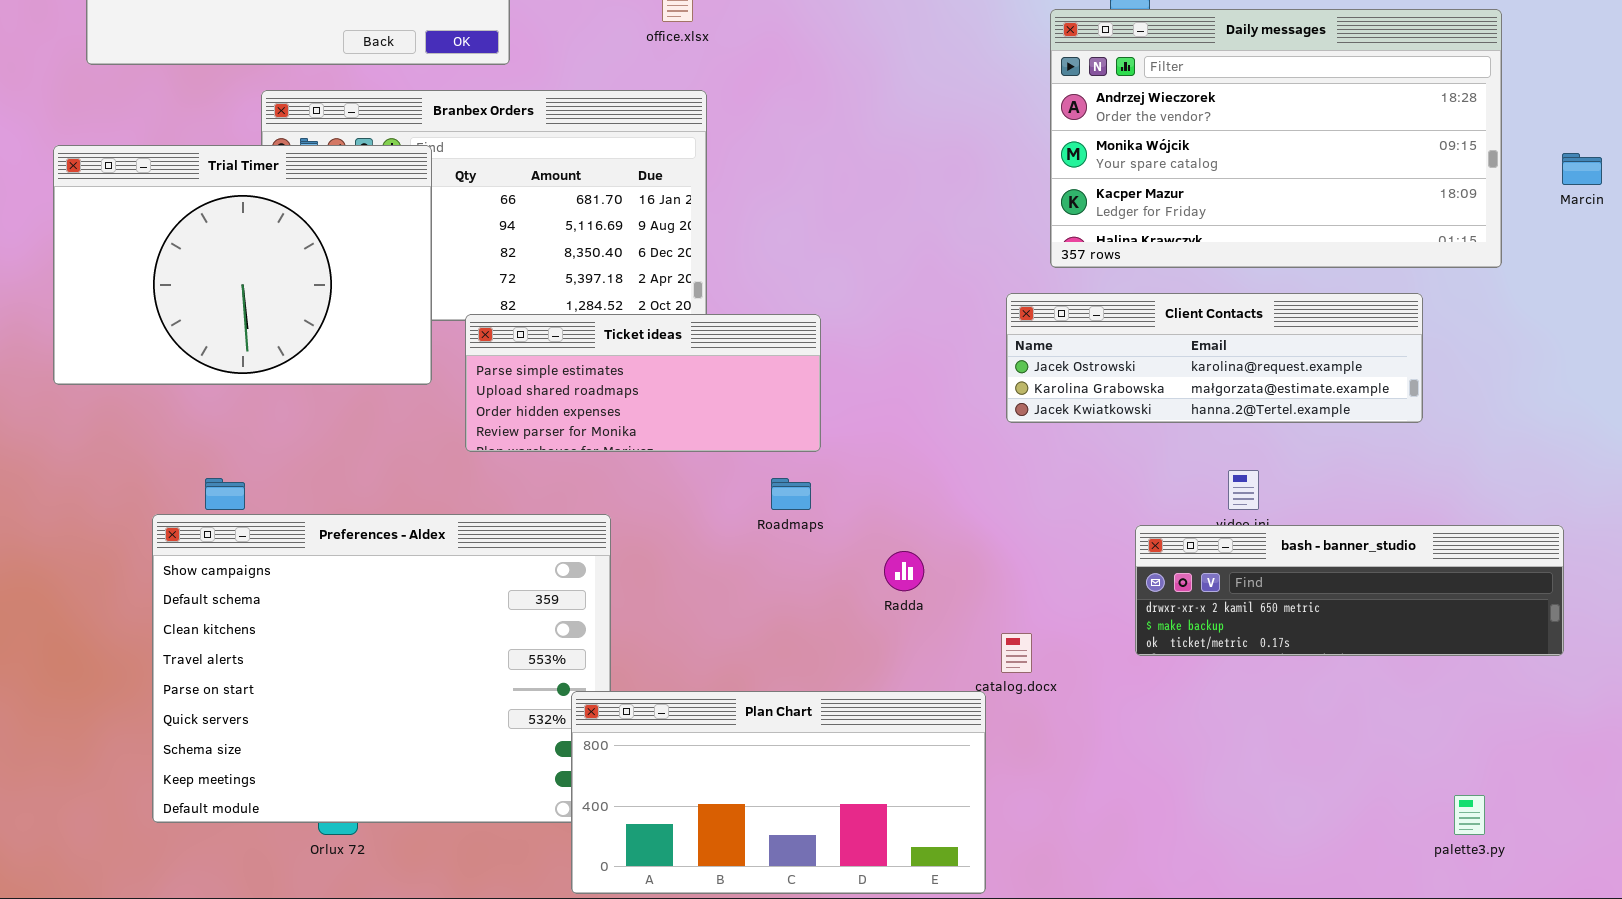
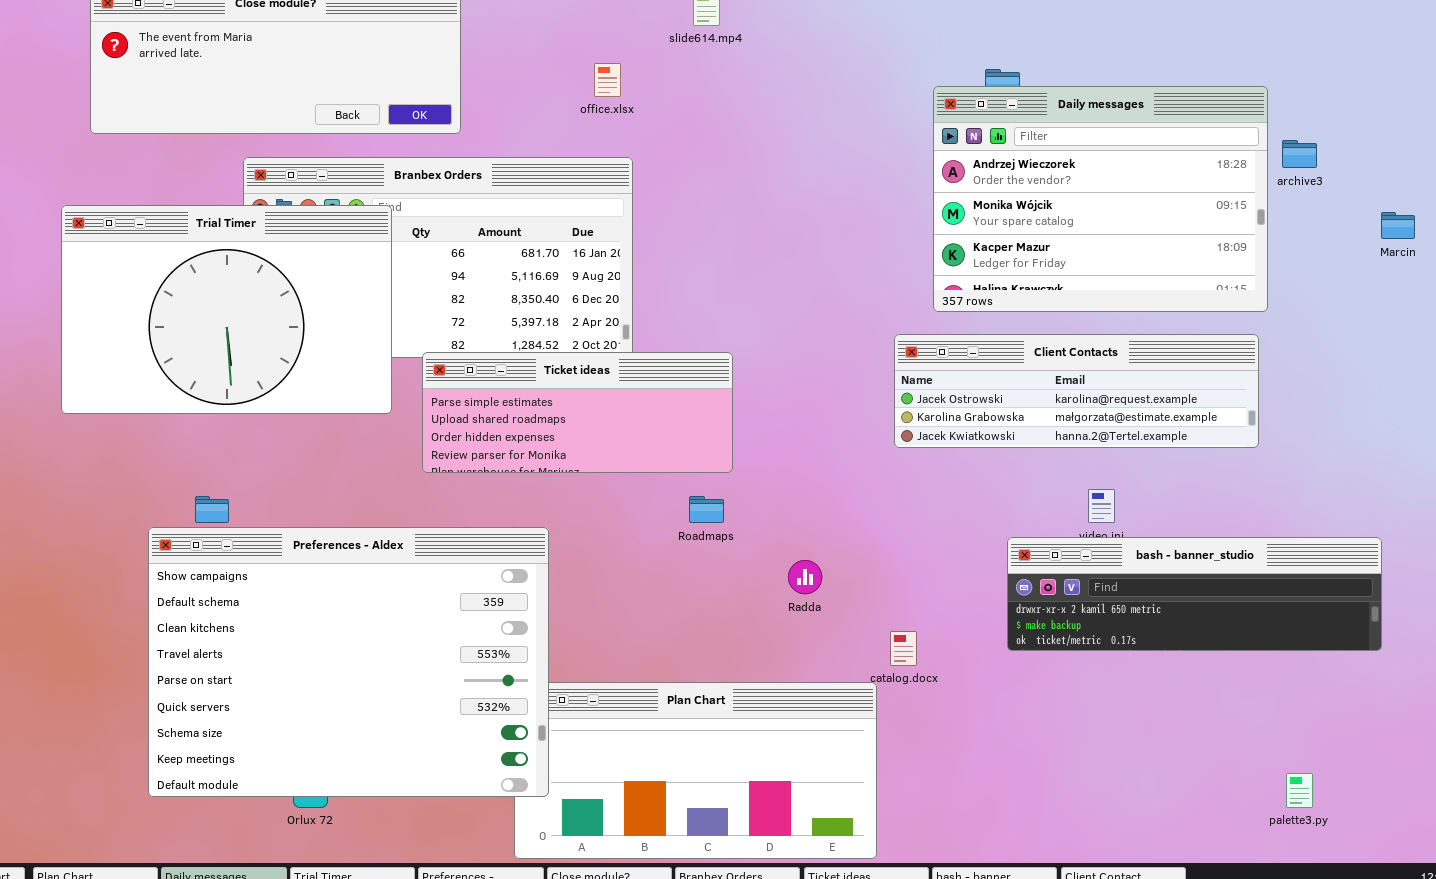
Daily messages: [1050,9,1502,268] -> [933,86,1268,312], resized
Preferences - Aldex: [152,514,611,823] -> [148,527,549,797], raised

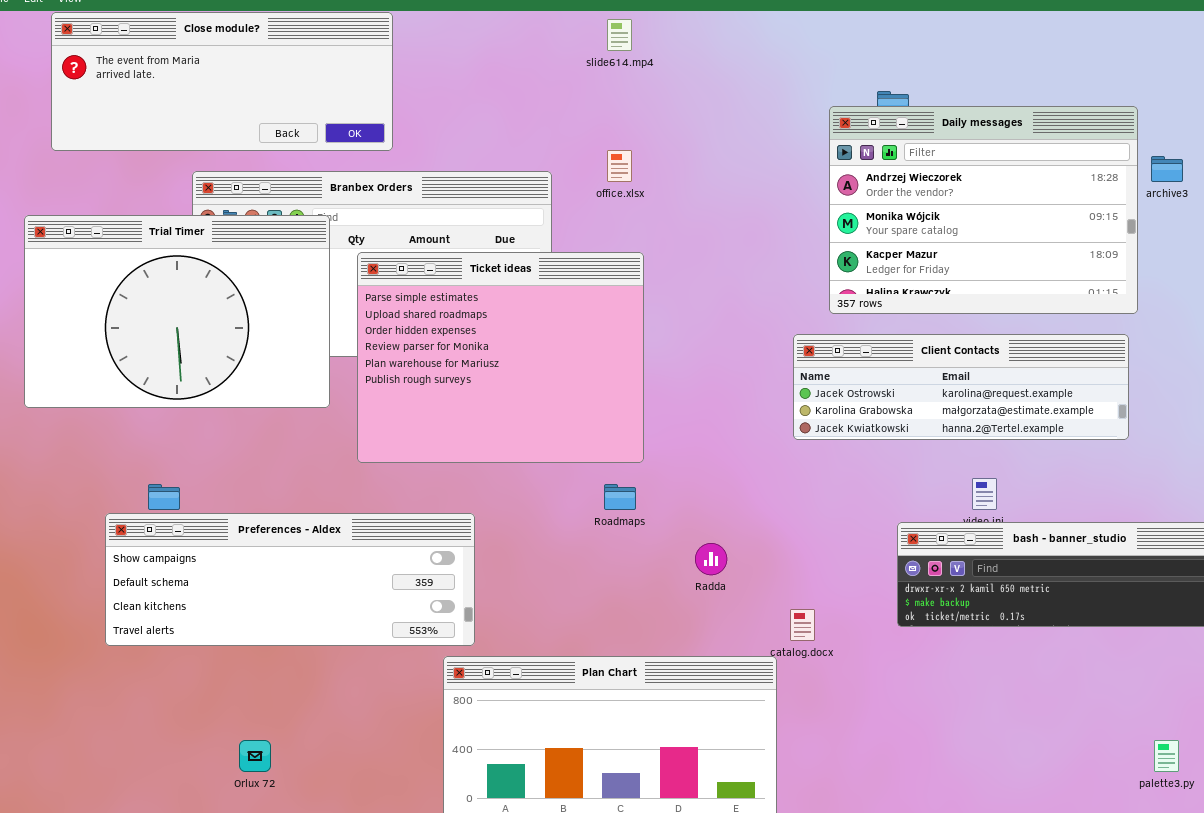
office.xlsx: [594,63,621,97] -> [607,150,632,182], moved
Ticket ideas: [422,352,733,473] -> [357,252,644,463], resized
Preferences - Aldex: [148,527,549,797] -> [105,513,475,646], resized

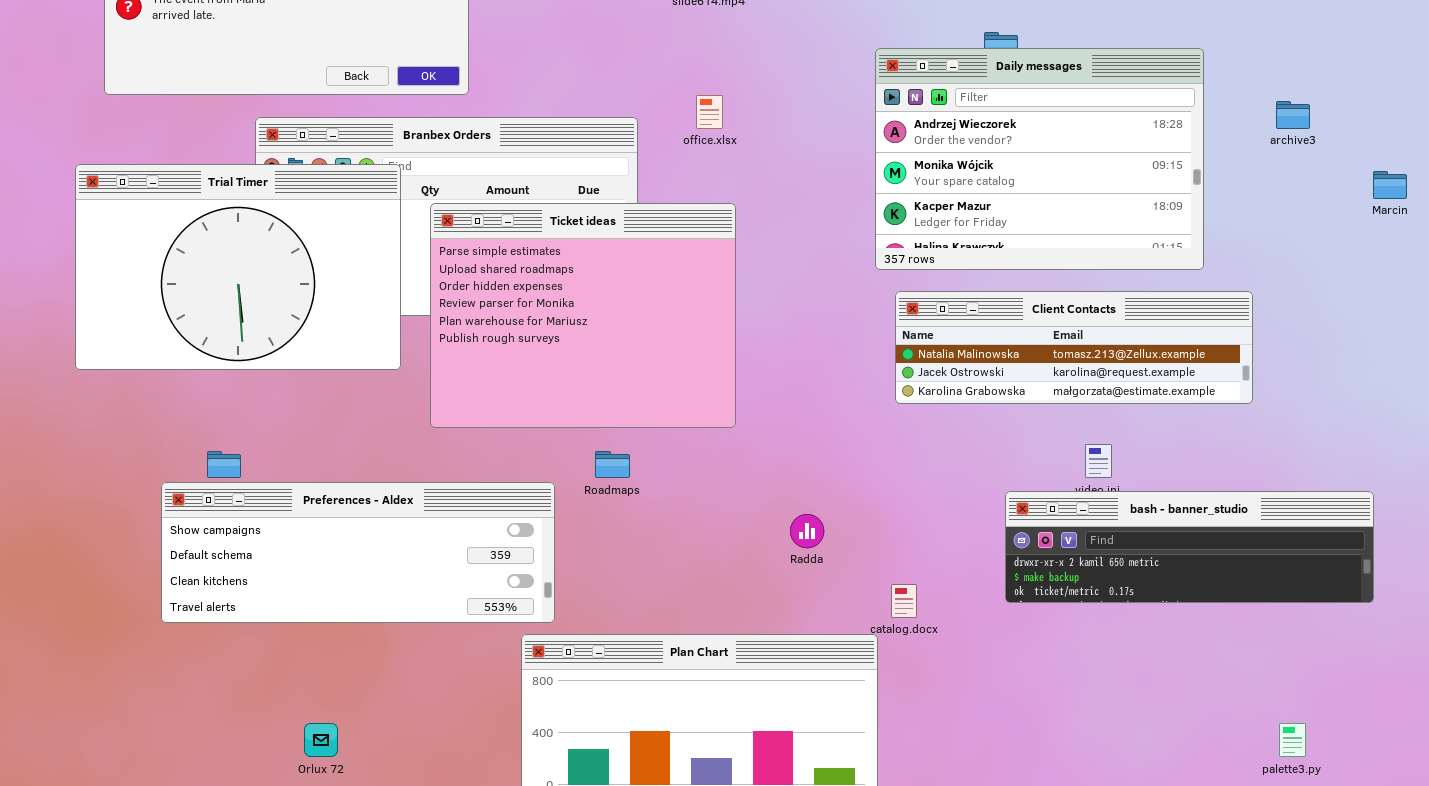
Daily messages: [829,106,1138,314] -> [875,48,1204,270], moved
Client Contacts: [793,334,1129,440] -> [895,291,1253,404], scrolled up 1 row
Roadmaps: [604,484,636,510] -> [595,451,630,478], moved

